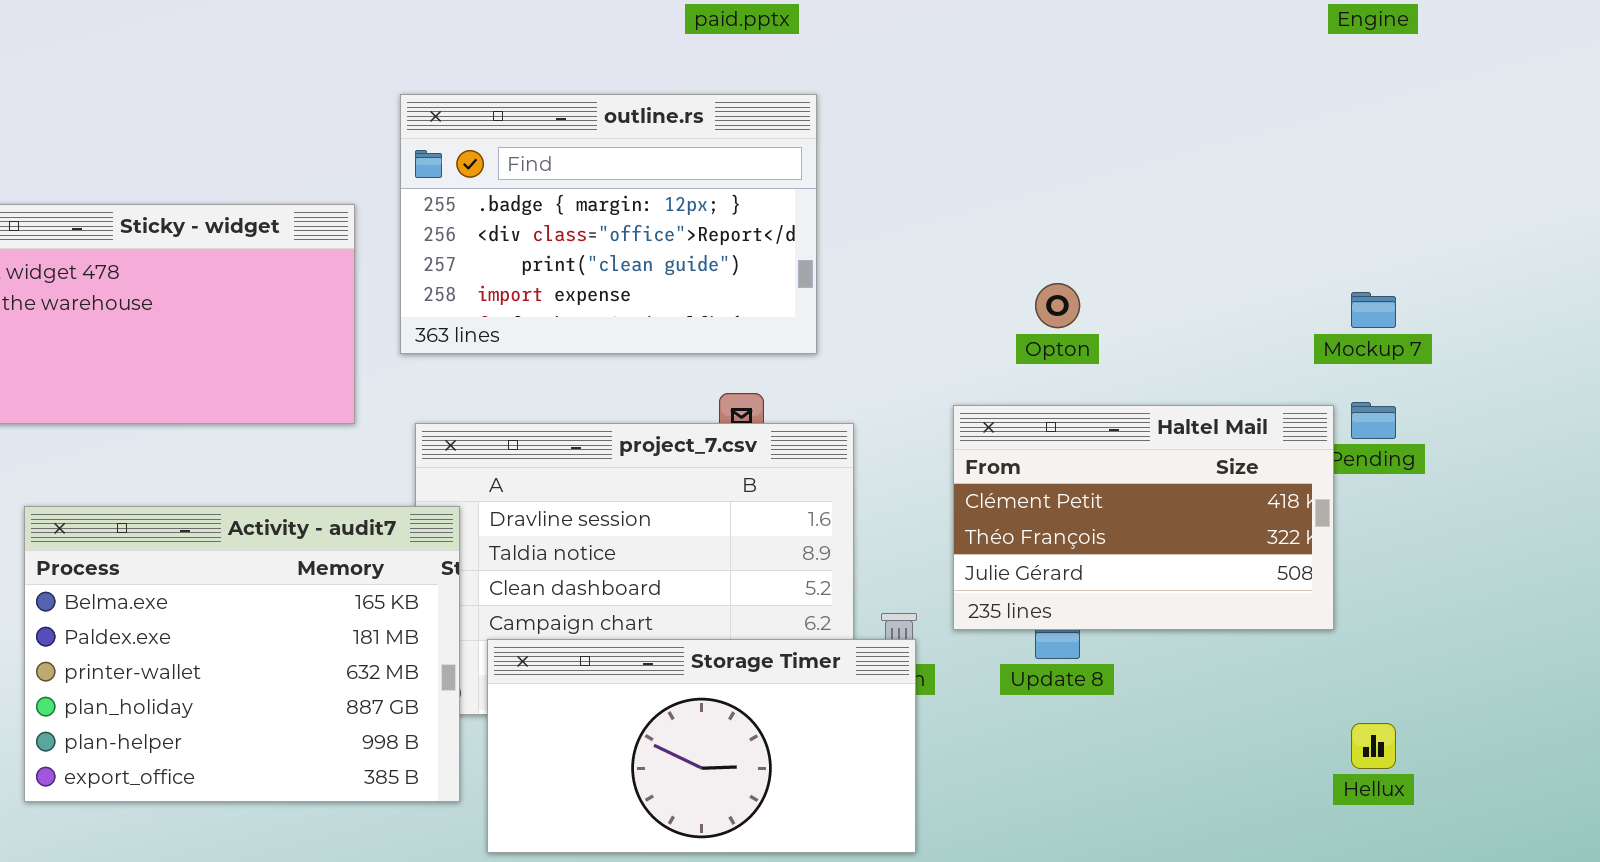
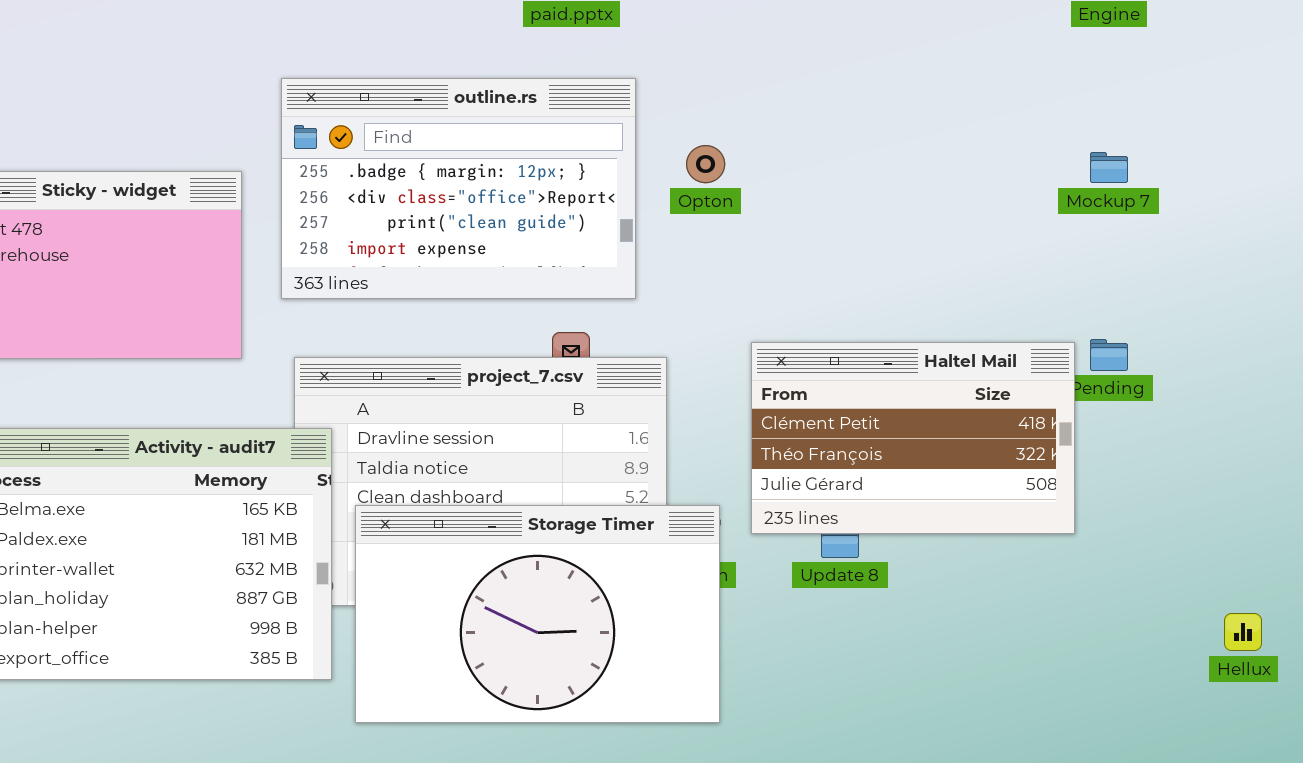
Opton: [1035,283,1080,328] -> [686,145,725,183], moved
Mockup 7: [1351,292,1396,328] -> [1090,152,1128,183], moved
Storage Timer: [487,639,916,853] -> [355,505,720,723], resized
Hellux: [1351,723,1396,769] -> [1224,613,1262,651], moved

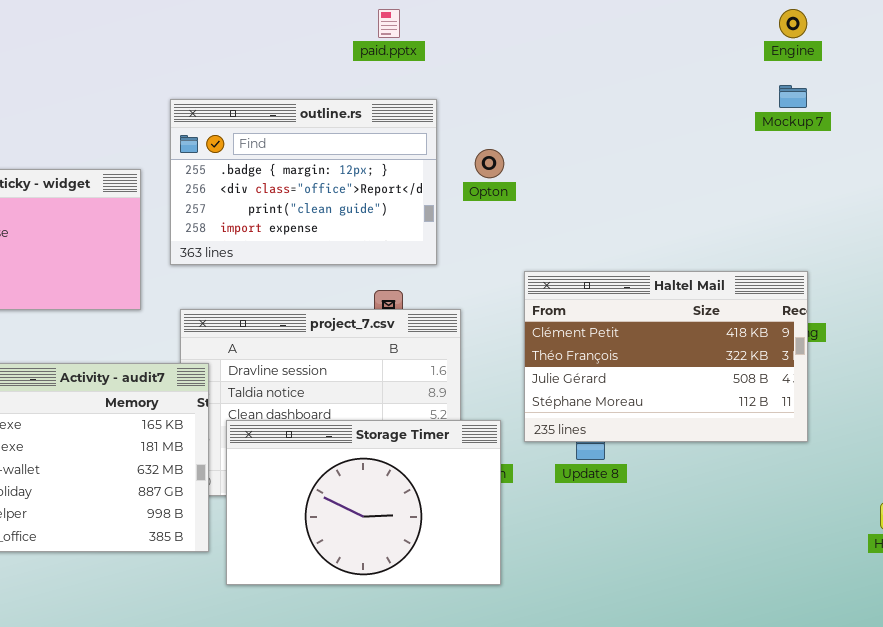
Mockup 7: [1090,152,1128,183] -> [779,85,807,108], moved
Haltel Mail: [751,342,1075,534] -> [524,271,808,442], resized

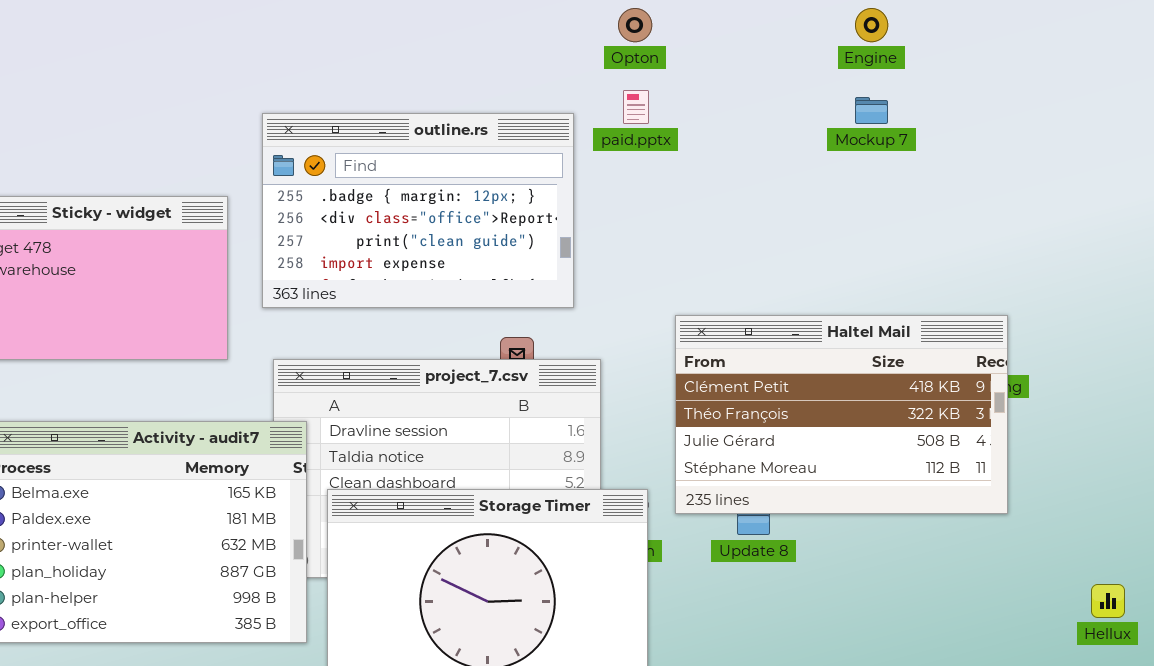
paid.pptx: [378,9,400,38] -> [623,90,649,124], moved
Engine: [779,9,807,38] -> [855,8,888,42], moved
Mockup 7: [779,85,807,108] -> [855,97,888,124], moved
Opton: [475,149,504,178] -> [618,8,652,42], moved

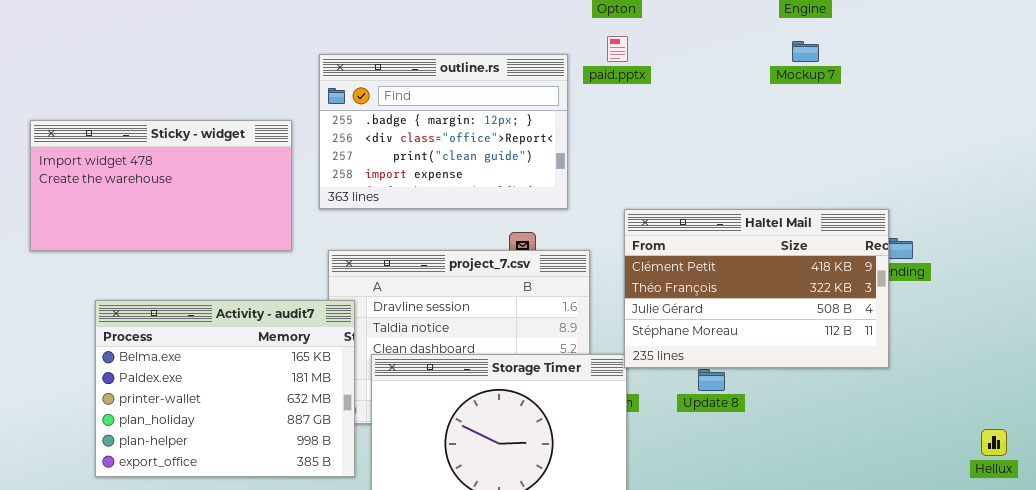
Haltel Mail: [675,315,1008,514] -> [624,209,889,368], moved

